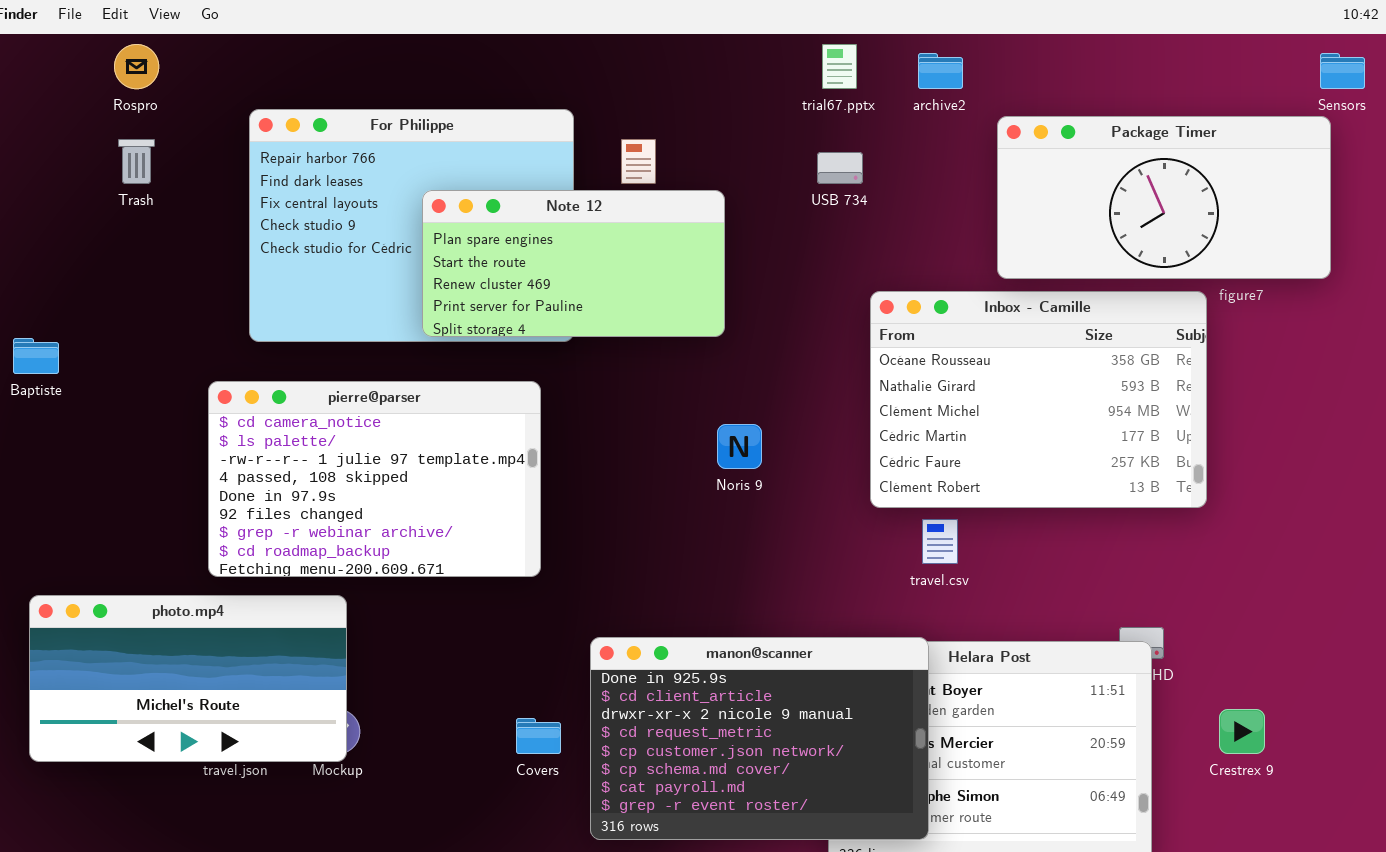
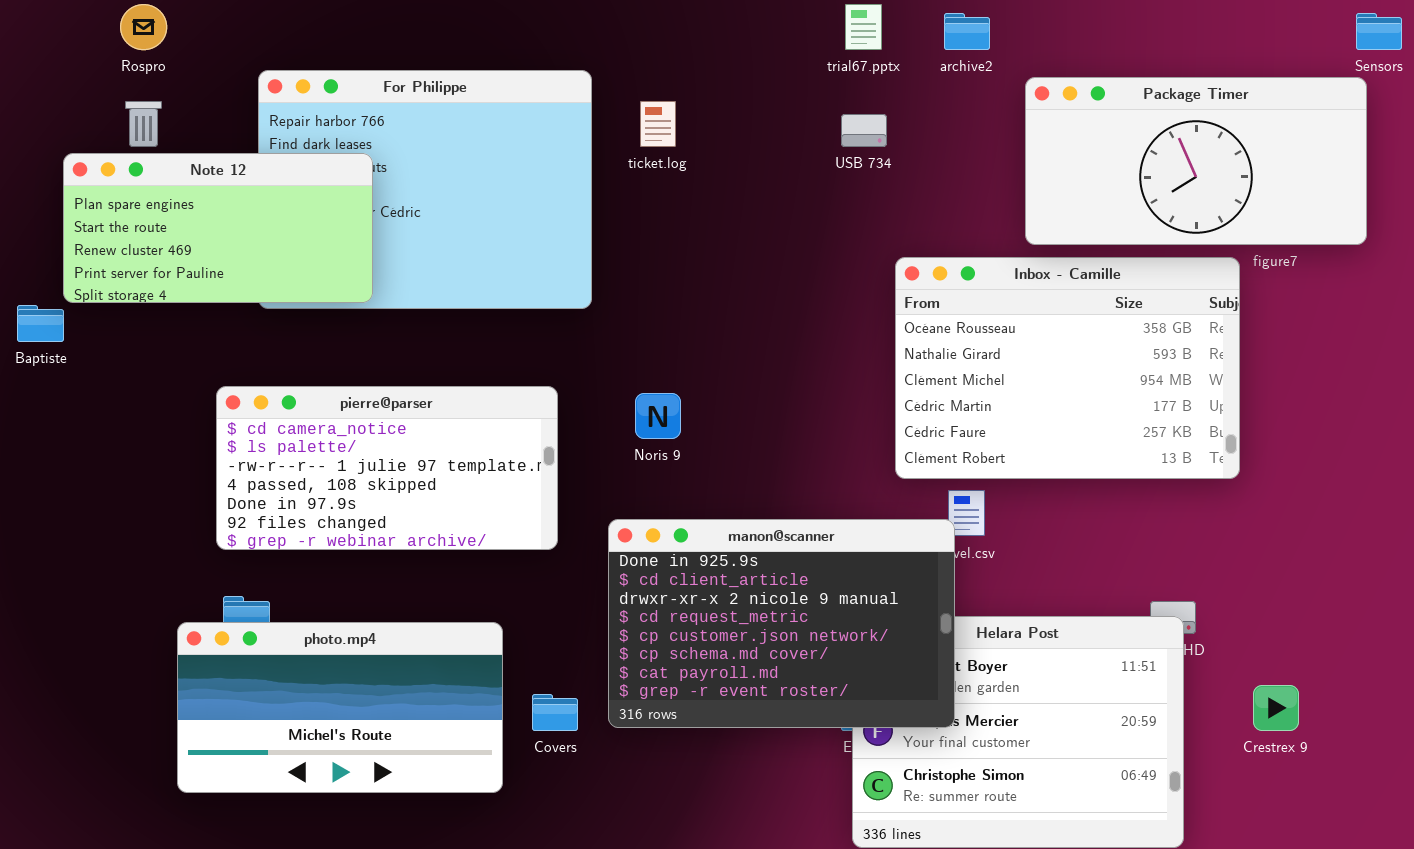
Note 12: [422,190,725,337] -> [63,153,373,303], moved
pierre@parser: [208,381,541,577] -> [216,386,558,550], resized
Noris 9: [717,424,762,469] -> [635,393,681,439], moved
photo.mp4: [29,595,347,762] -> [177,622,503,793], moved
manon@scanner: [590,637,929,840] -> [608,519,955,728], moved

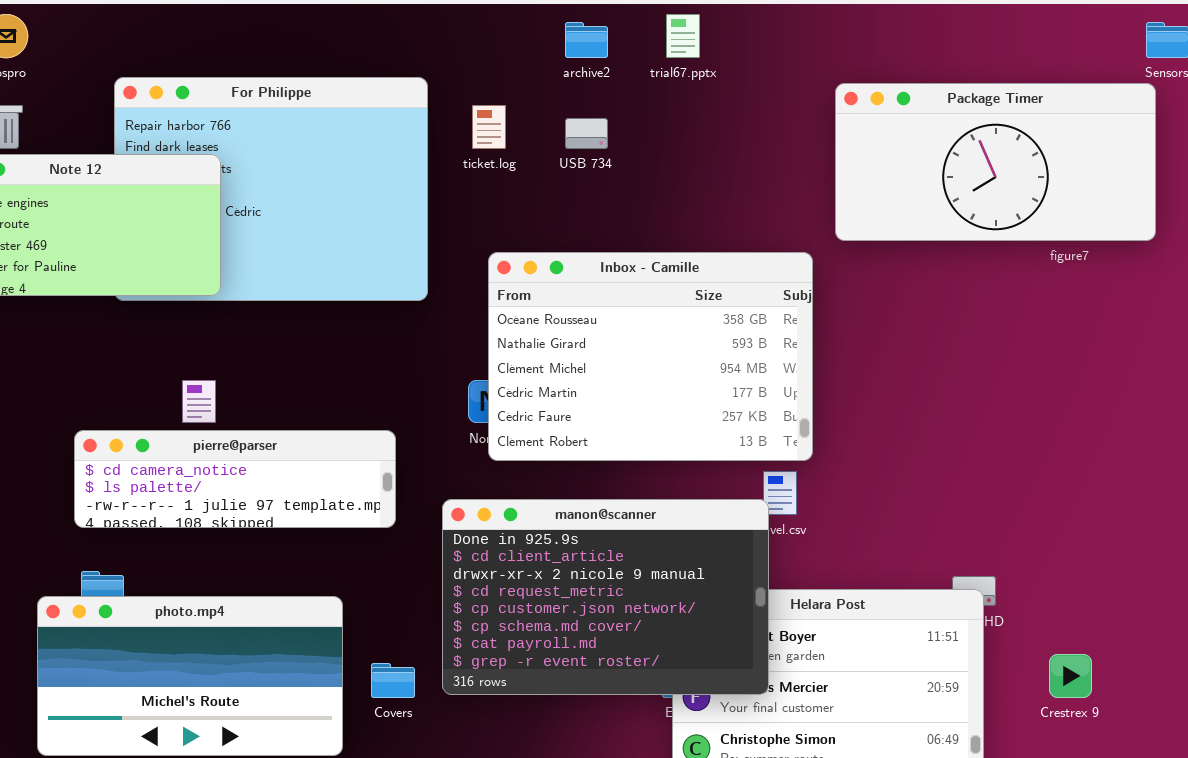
archive2: [944,13,990,50] -> [565,22,608,58], moved
USB 734: [841,114,887,147] -> [565,118,608,149], moved
Inbox - Camille: [895,257,1240,479] -> [488,252,813,461], moved
pierre@parser: [216,386,558,550] -> [74,430,396,528], resized

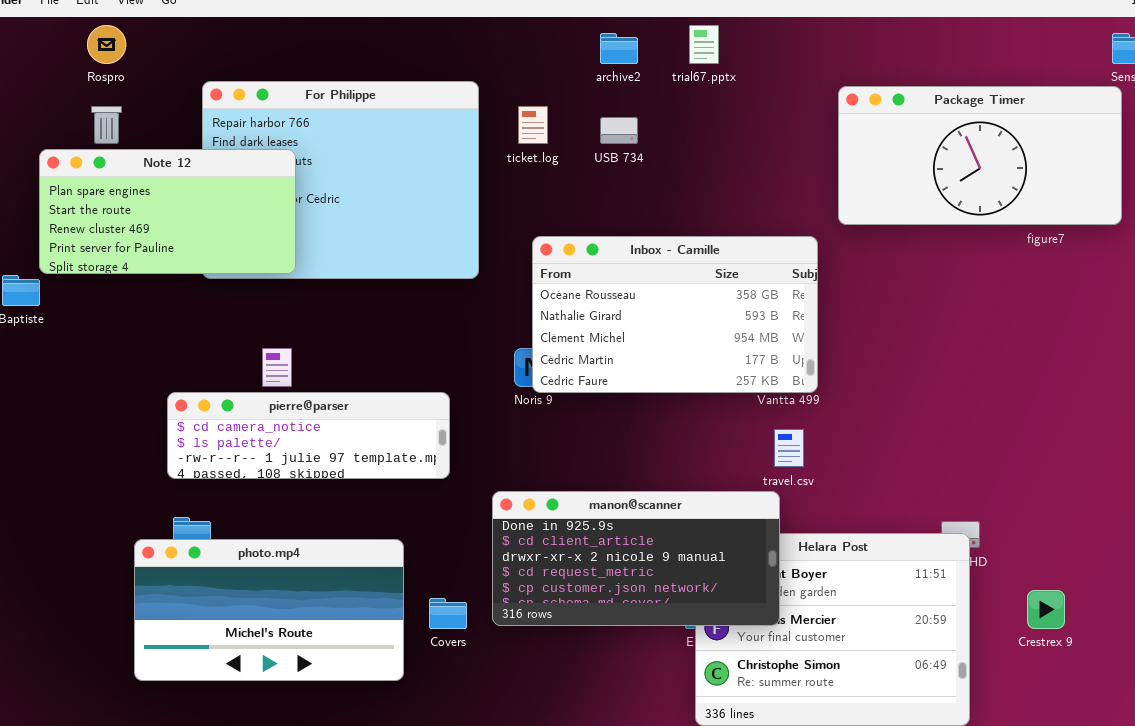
Inbox - Camille: [488,252,813,461] -> [532,236,818,393], resized
manon@scanner: [442,499,769,695] -> [492,491,780,626], resized

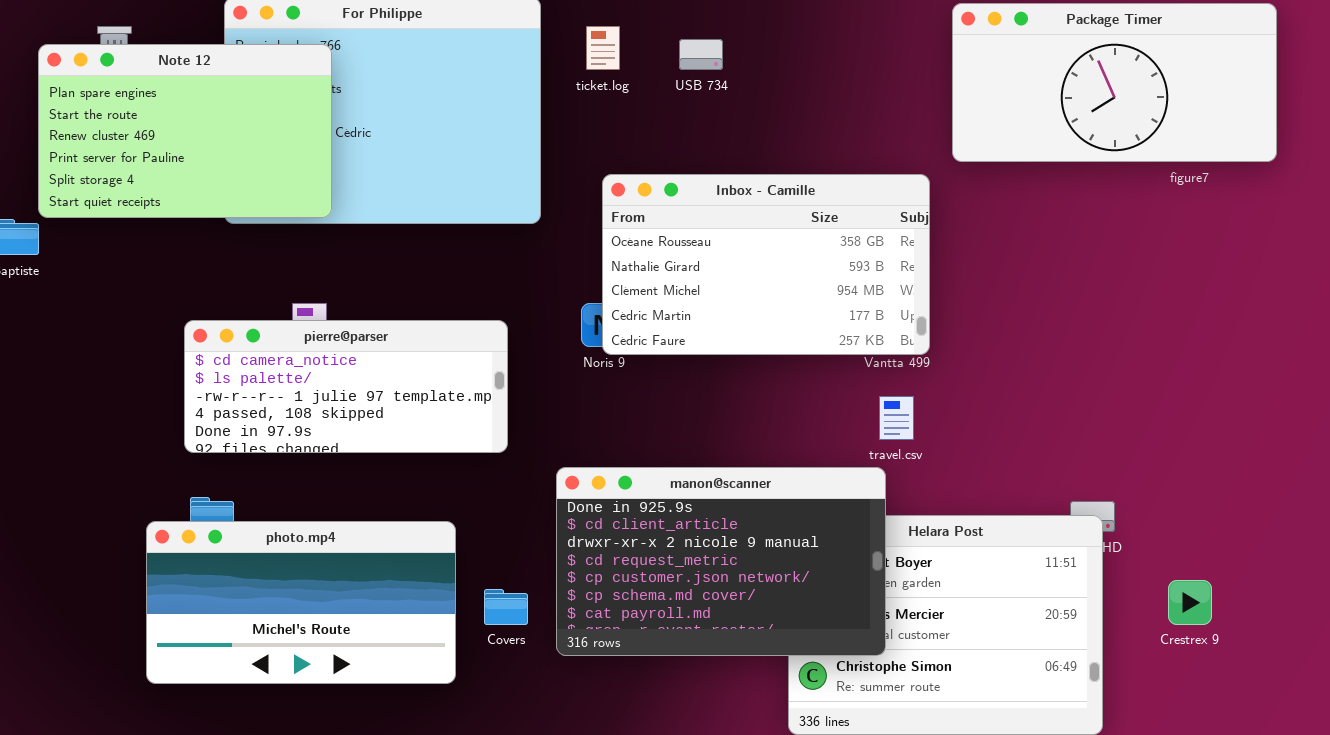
Note 12: [39,149,296,274] -> [38,44,332,218], resized
pierre@parser: [167,392,450,479] -> [184,320,508,453], resized
manon@scanner: [492,491,780,626] -> [556,467,886,656], resized

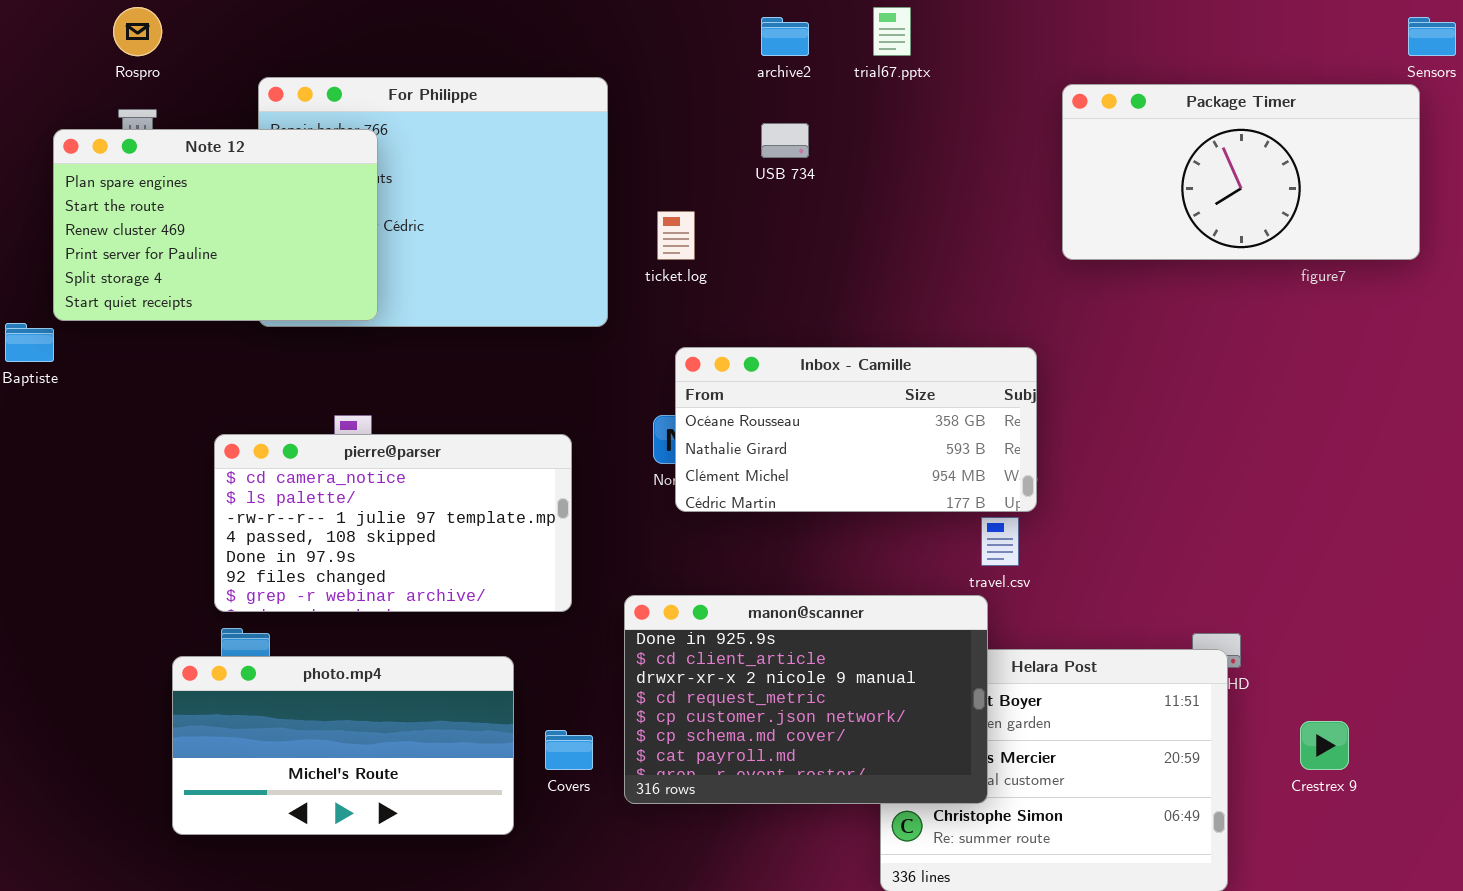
ticket.log: [586,26,620,70] -> [657,211,695,260], moved
Inbox - Camille: [602,174,930,355] -> [675,347,1037,512], moved, resized
pierre@parser: [184,320,508,453] -> [214,434,572,612], resized

